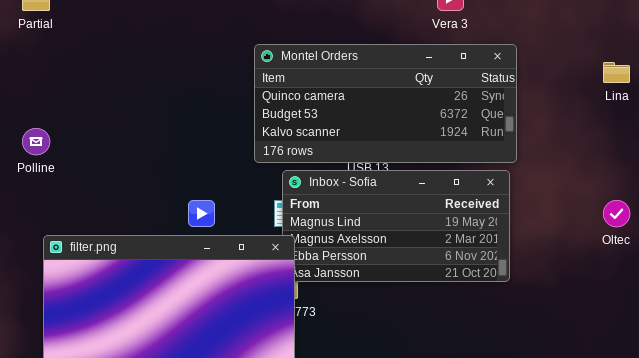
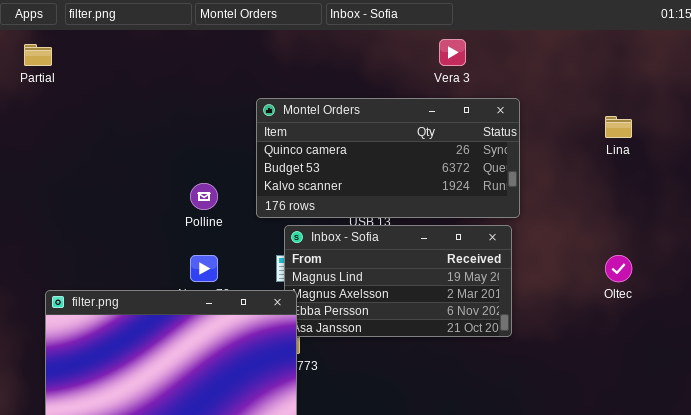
Polline: [22,128,50,155] -> [190,183,218,210], moved

